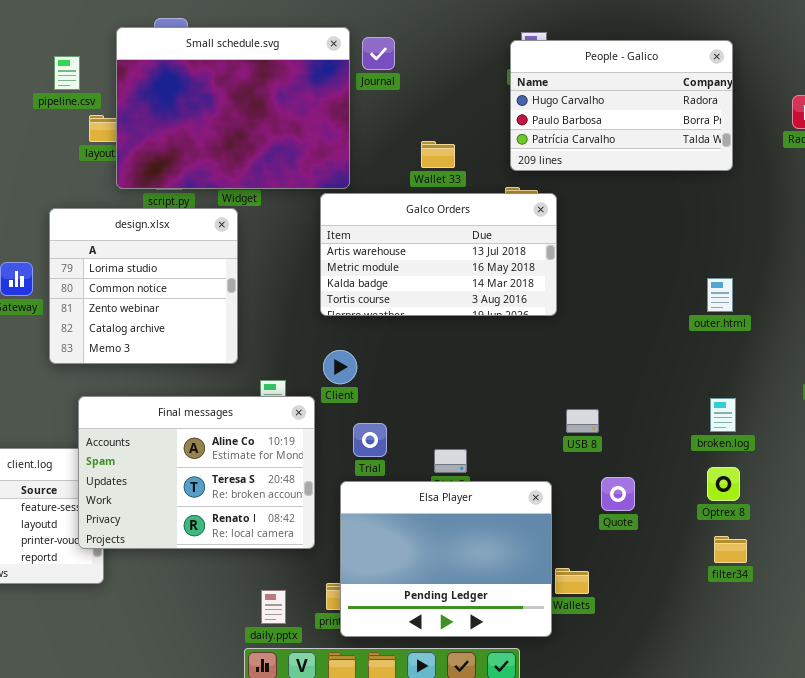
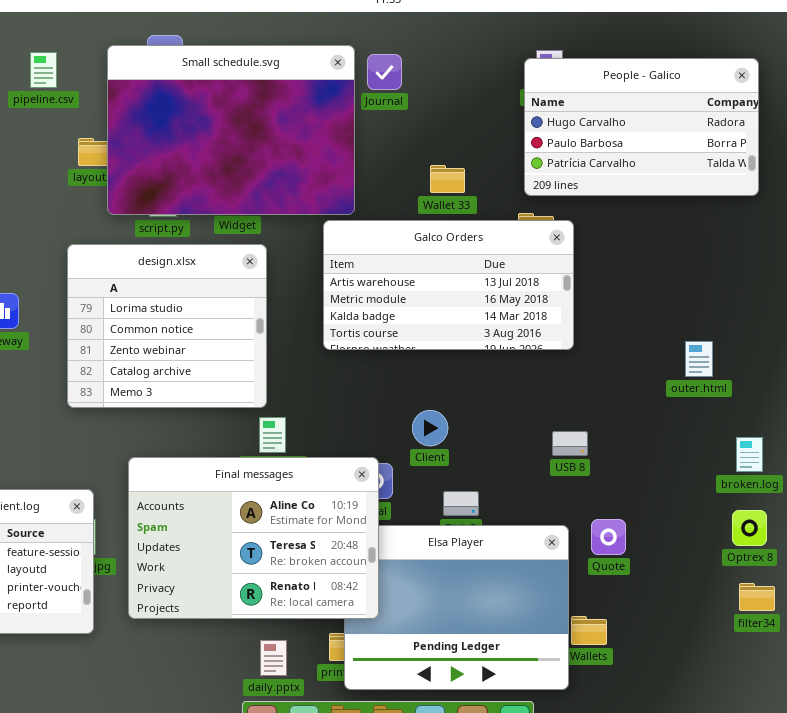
pipeline.csv: [54,56,80,90] -> [30,52,57,88], moved
design.xlsx: [49,208,238,364] -> [67,244,267,408], moved
outer.html: [707,278,733,312] -> [685,341,713,377], moved
Client: [323,350,357,384] -> [412,410,448,446], moved
Final messages: [78,396,315,549] -> [128,457,379,619], moved
USB 8: [566,409,599,433] -> [552,431,588,456], moved
Quote: [601,477,635,511] -> [591,519,626,555], moved

